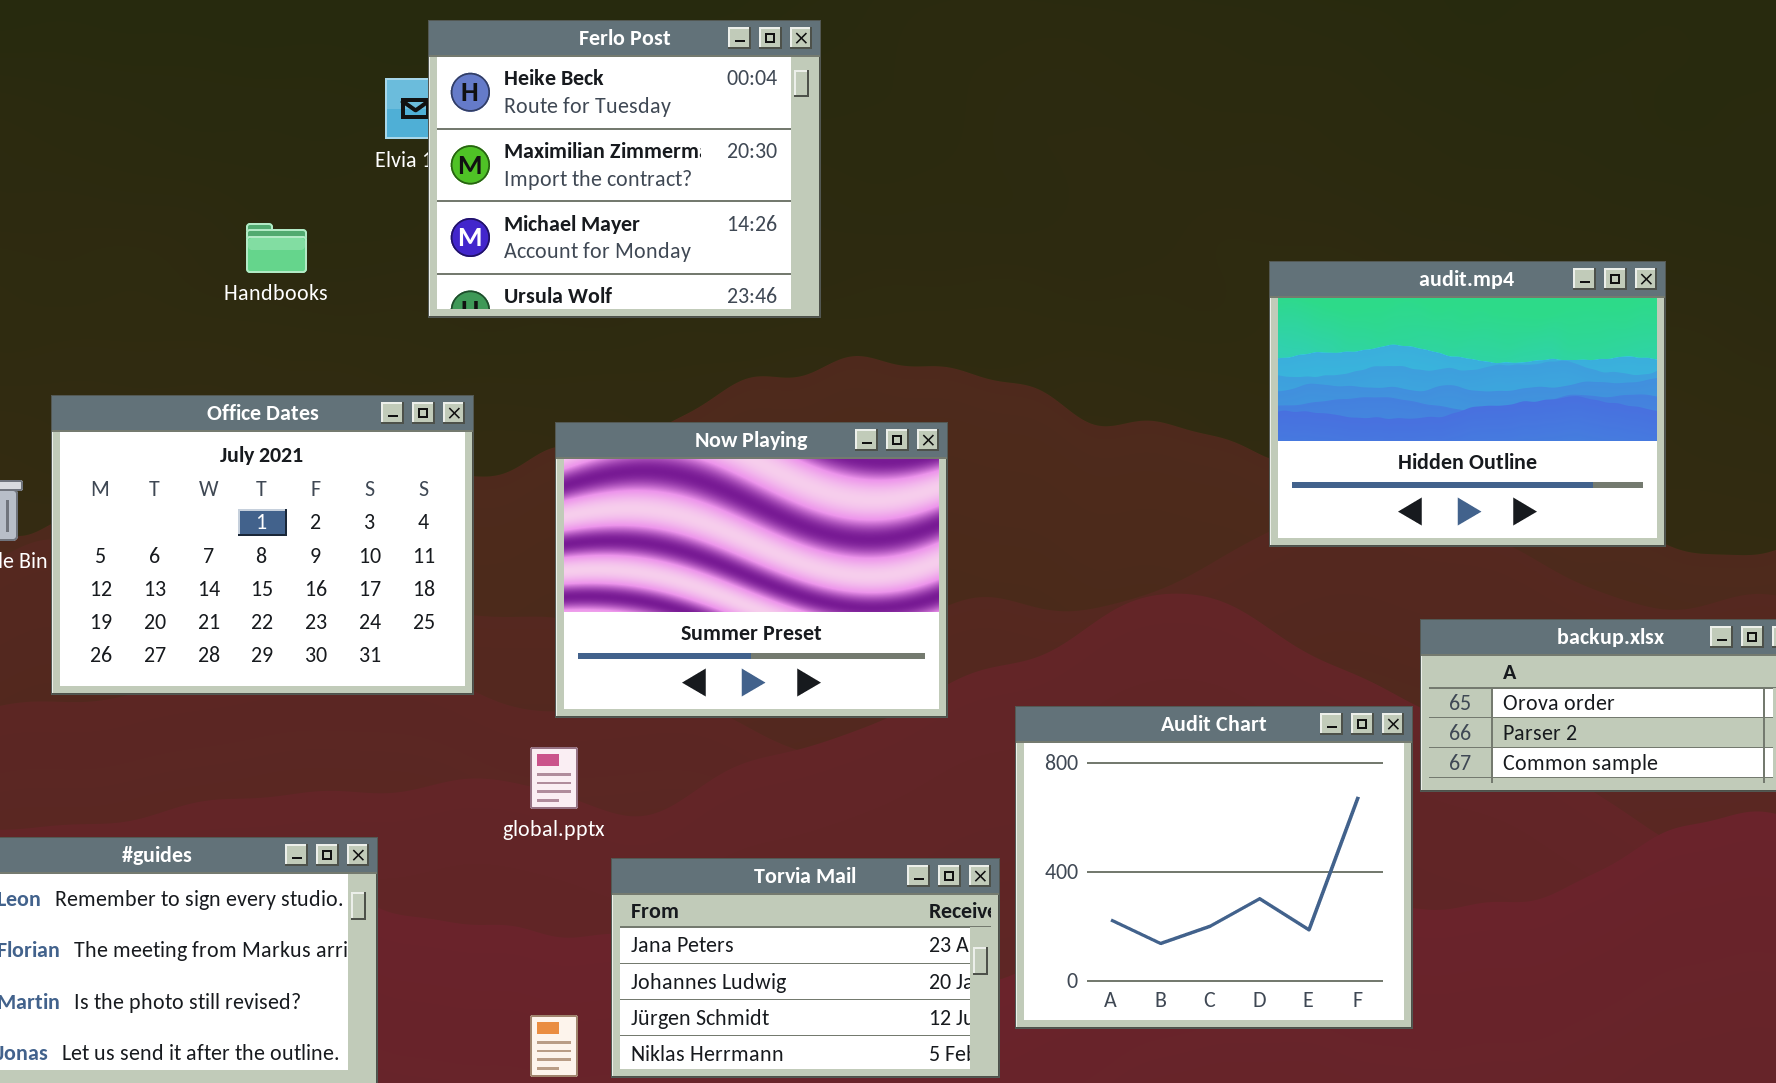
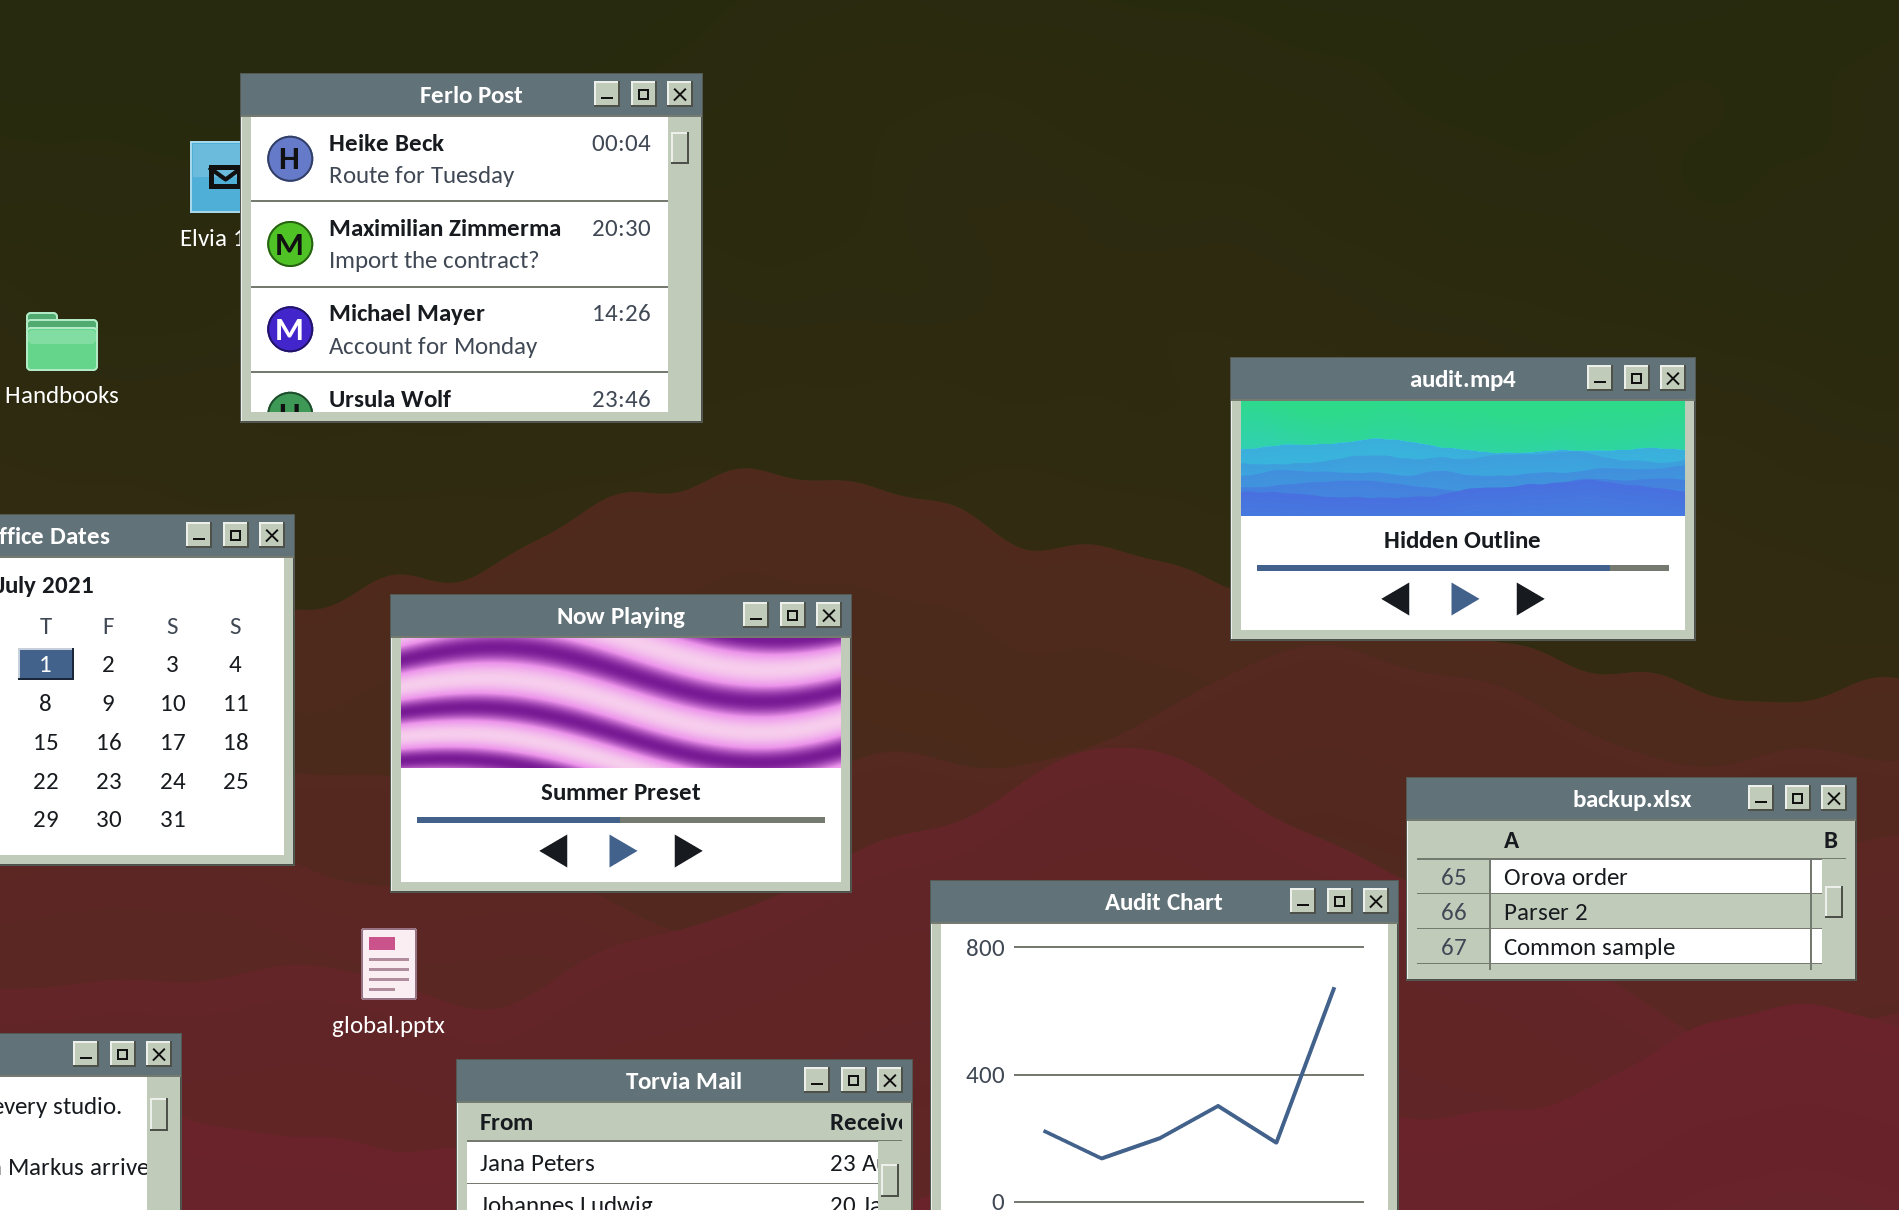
audit.mp4: [1269,261,1666,547] -> [1230,357,1696,641], resized
Now Playing: [555,422,948,718] -> [390,594,852,893], resized

